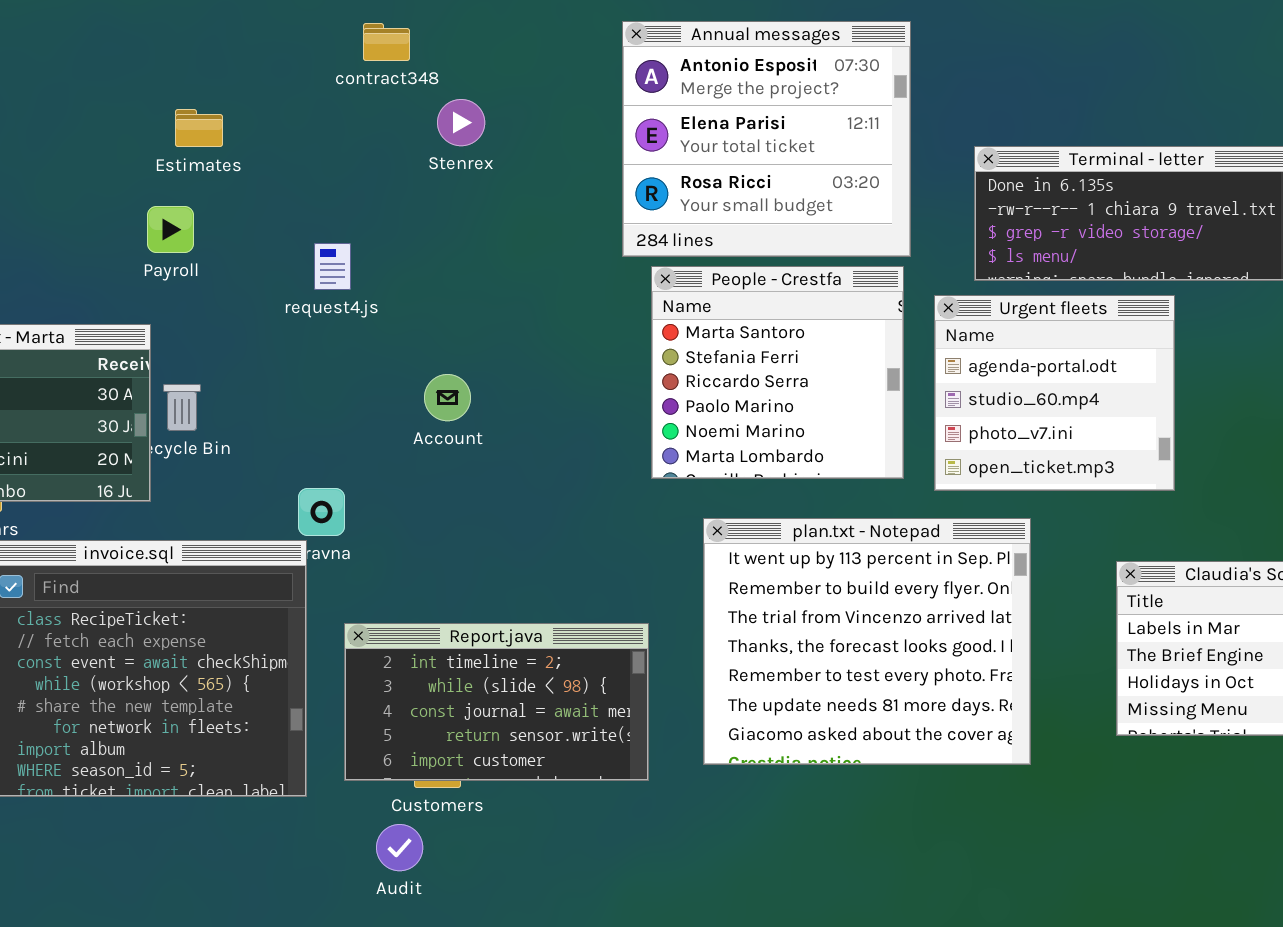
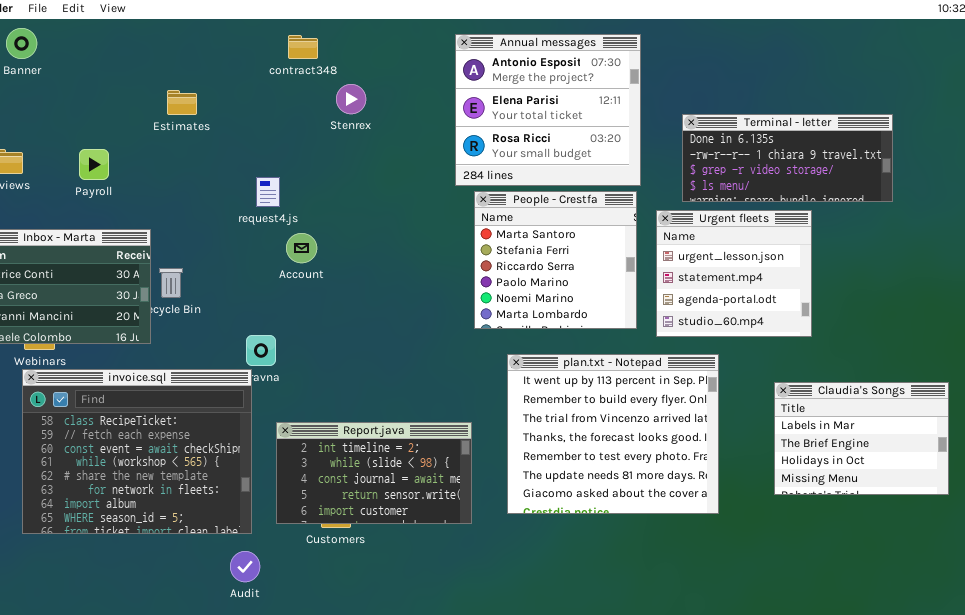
Payroll: [147,206,194,253] -> [79,149,109,180], moved
Urgent fleets: [934,295,1175,491] -> [656,210,812,337], scrolled up 2 rows
Account: [424,374,471,421] -> [286,233,317,263], moved
Audit: [376,824,423,871] -> [230,551,260,582], moved

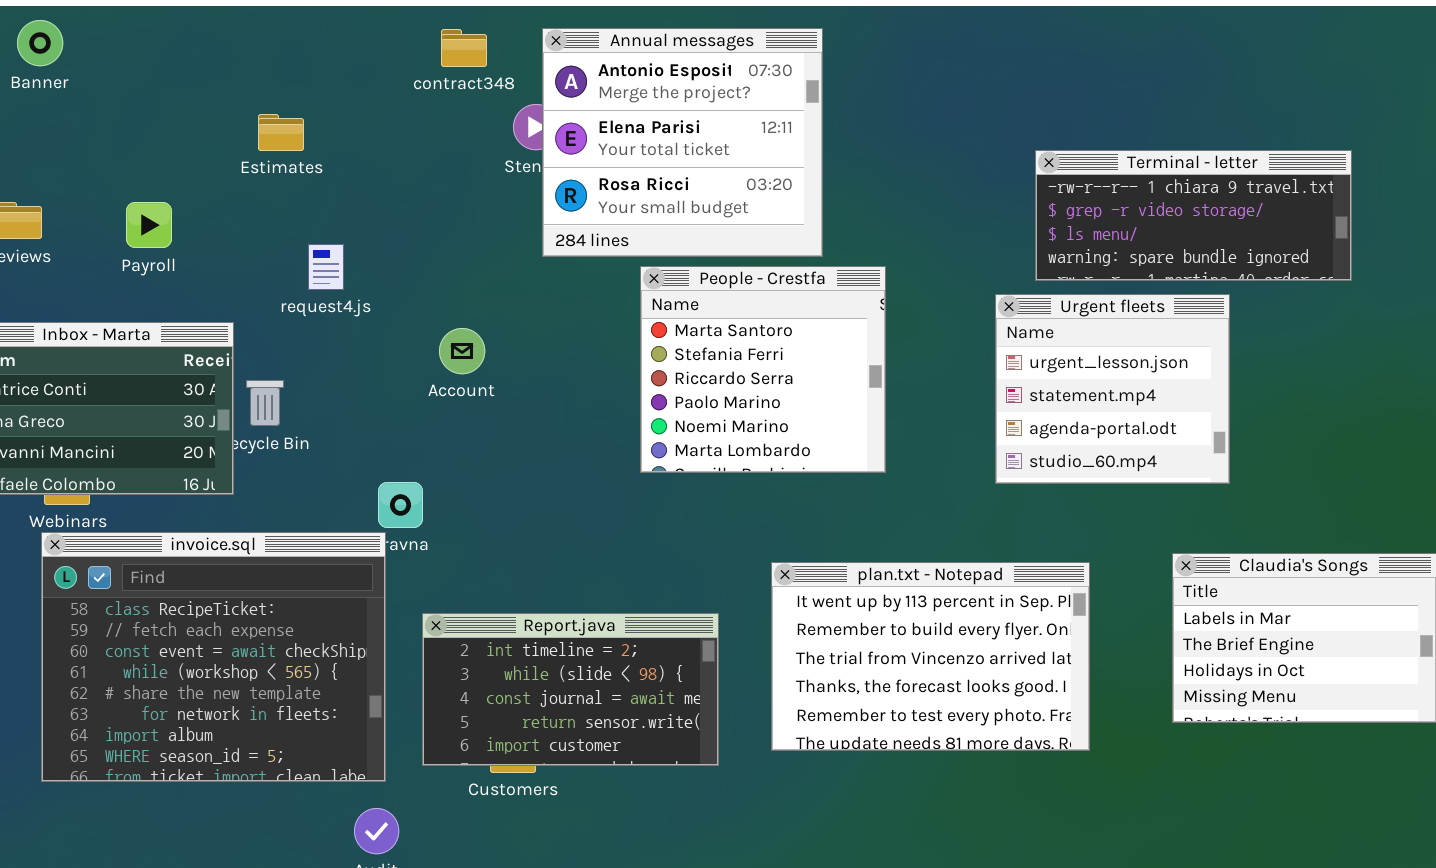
Annual messages: [455,34,641,186] -> [542,28,823,257], moved
Terminal - letter: [682,114,893,202] -> [1035,150,1352,281], scrolled down 1 row
request4.js: [256,177,280,207] -> [308,244,344,290], moved
People - Crestfa: [474,191,637,329] -> [640,266,886,473], moved
plan.txt - Notepad: [507,354,719,514] -> [771,562,1090,751], resized

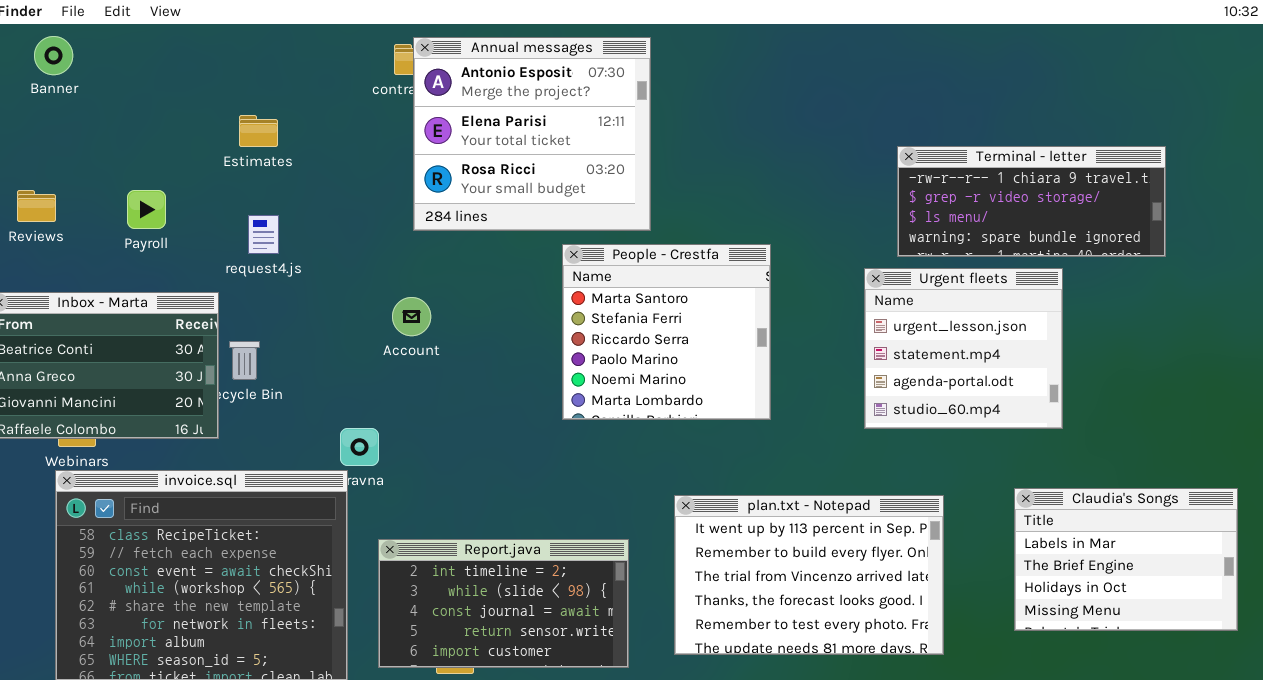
Annual messages: [542,28,823,257] -> [413,37,651,231], moved
request4.js: [308,244,344,290] -> [248,215,279,254], moved

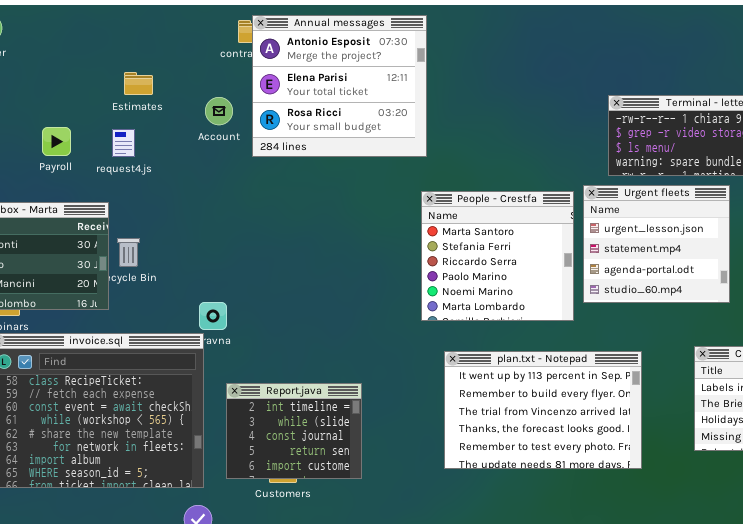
request4.js: [248,215,279,254] -> [112,129,135,157], moved
People - Crestfa: [562,244,771,420] -> [421,191,574,321], moved
Account: [392,297,431,336] -> [205,97,233,125], moved
Report.java: [378,539,629,668] -> [226,383,362,479], resized

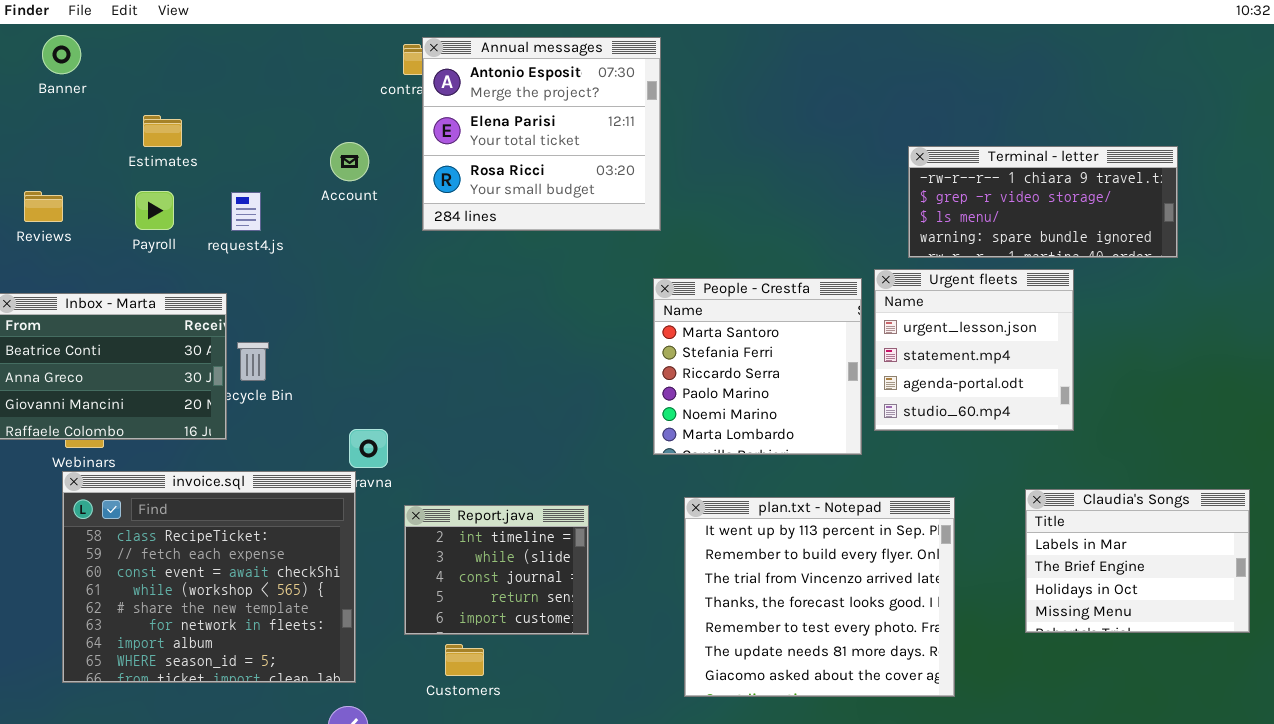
Estimates: [124,72,153,95] -> [143,115,182,147], moved
Account: [205,97,233,125] -> [330,142,369,181], moved
plan.txt - Notepad: [444,351,642,469] -> [684,497,955,697], resized
Report.java: [226,383,362,479] -> [404,505,589,635], moved

